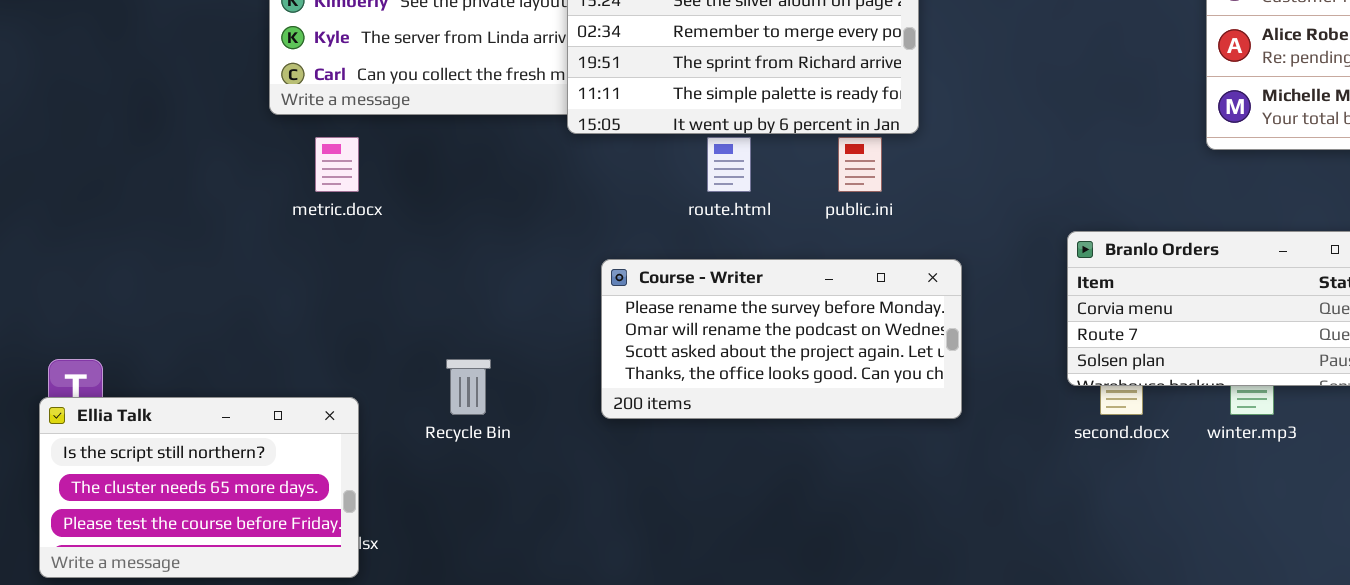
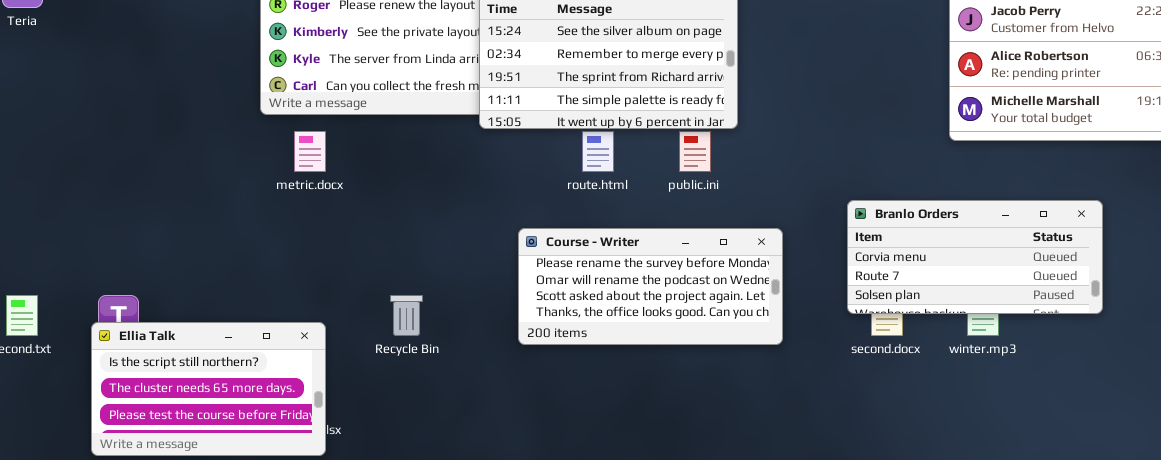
Course - Writer: [601,259,962,419] -> [518,228,783,345], moved

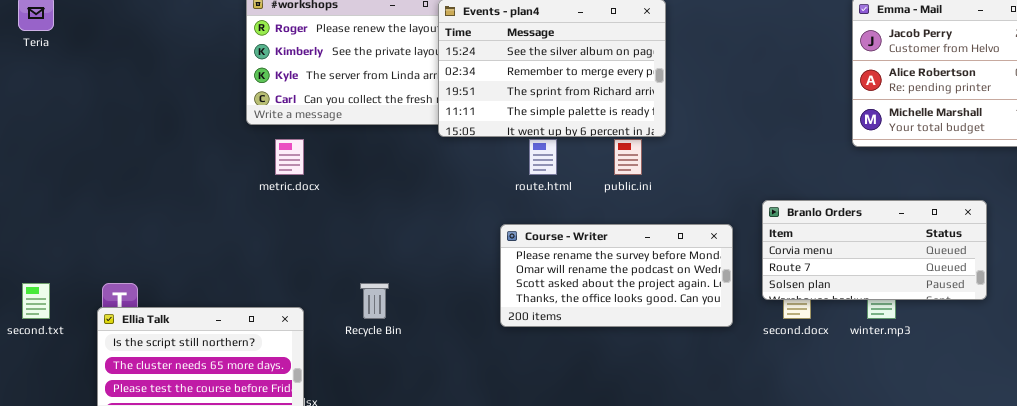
Course - Writer: [518,228,783,345] -> [500,224,733,327], moved

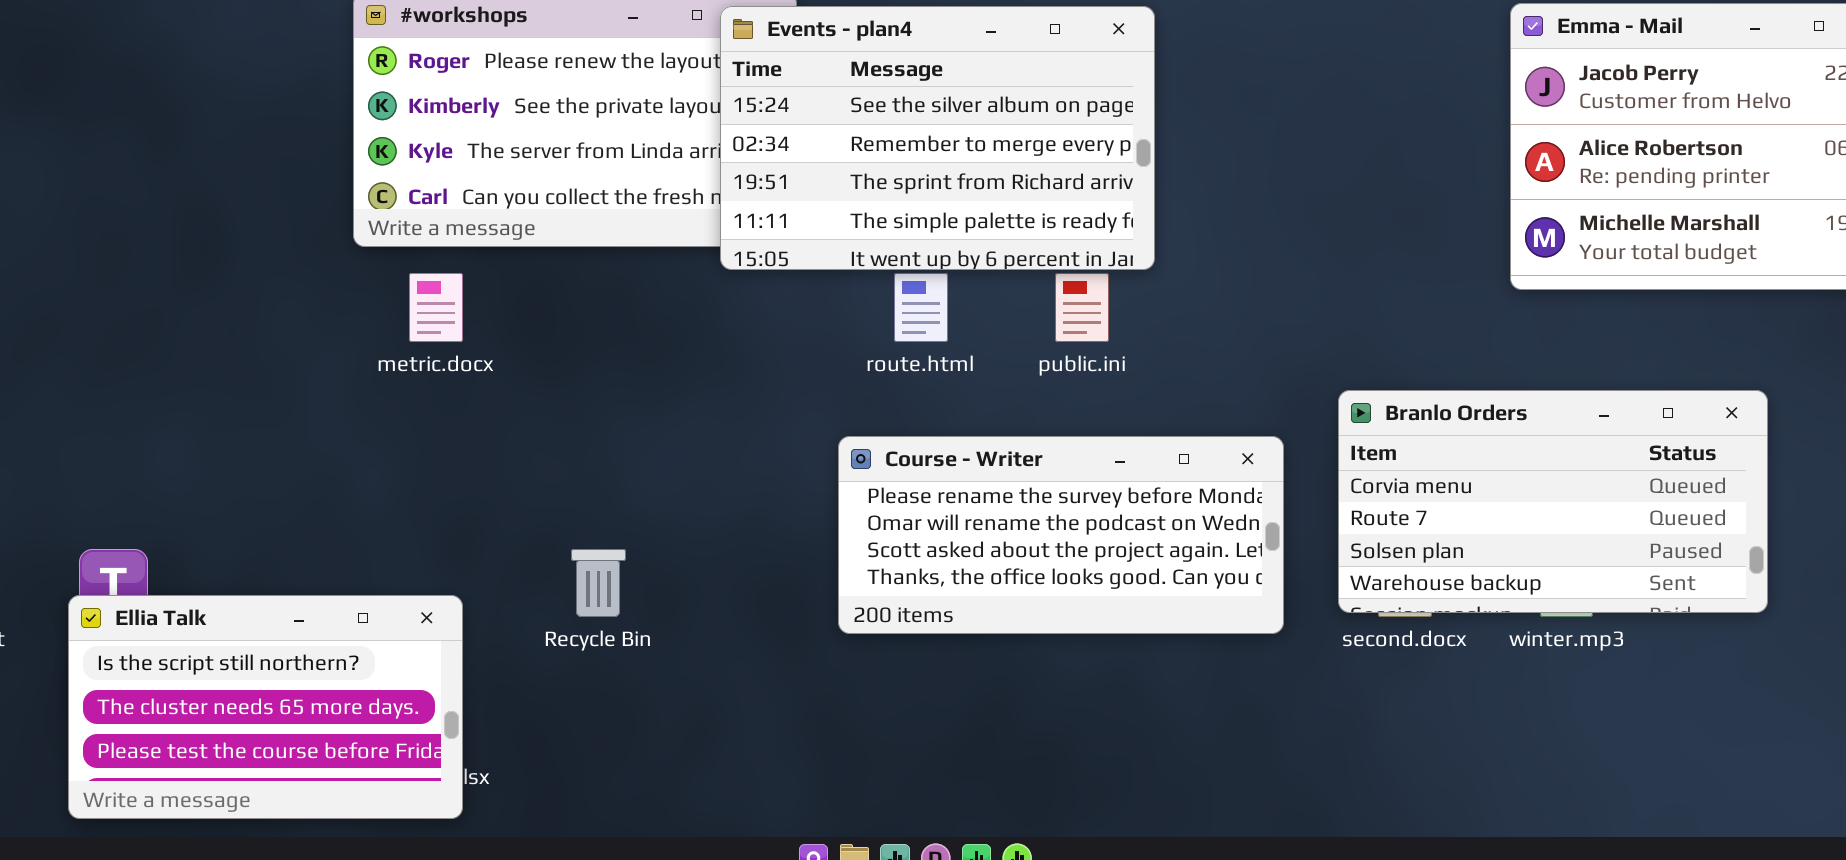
Branlo Orders: [762,200,987,300] -> [1338,390,1768,613], resized

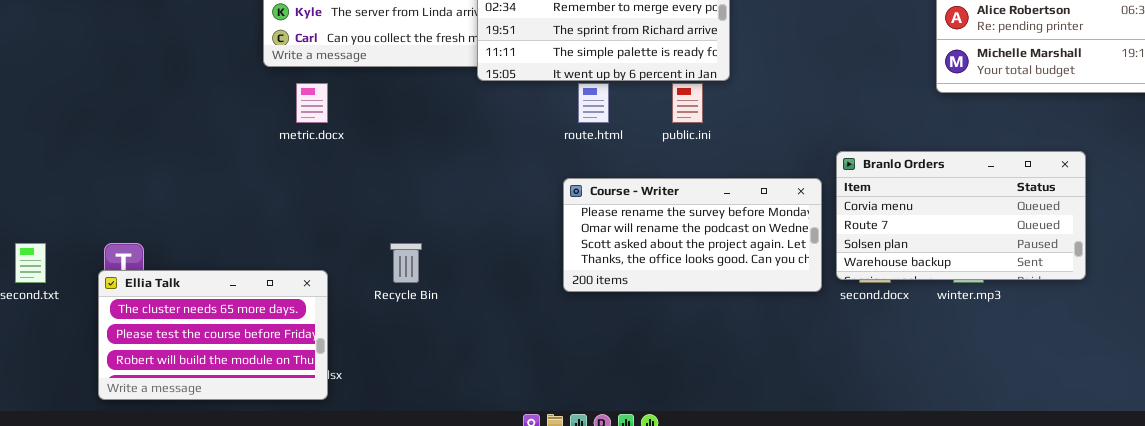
Course - Writer: [838,436,1284,634] -> [563,178,822,292], moved
Ellia Talk: [68,595,463,819] -> [98,270,328,400], scrolled down 1 row

